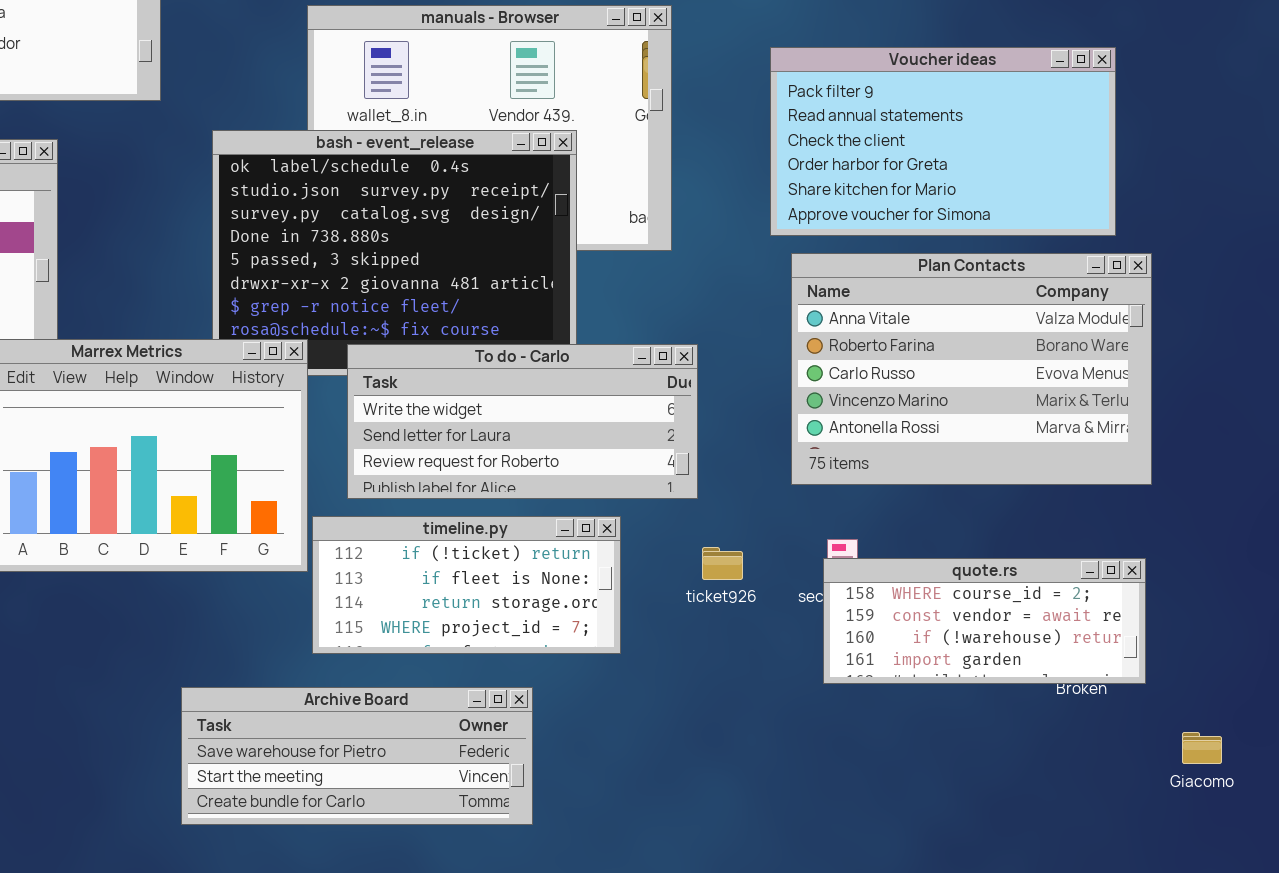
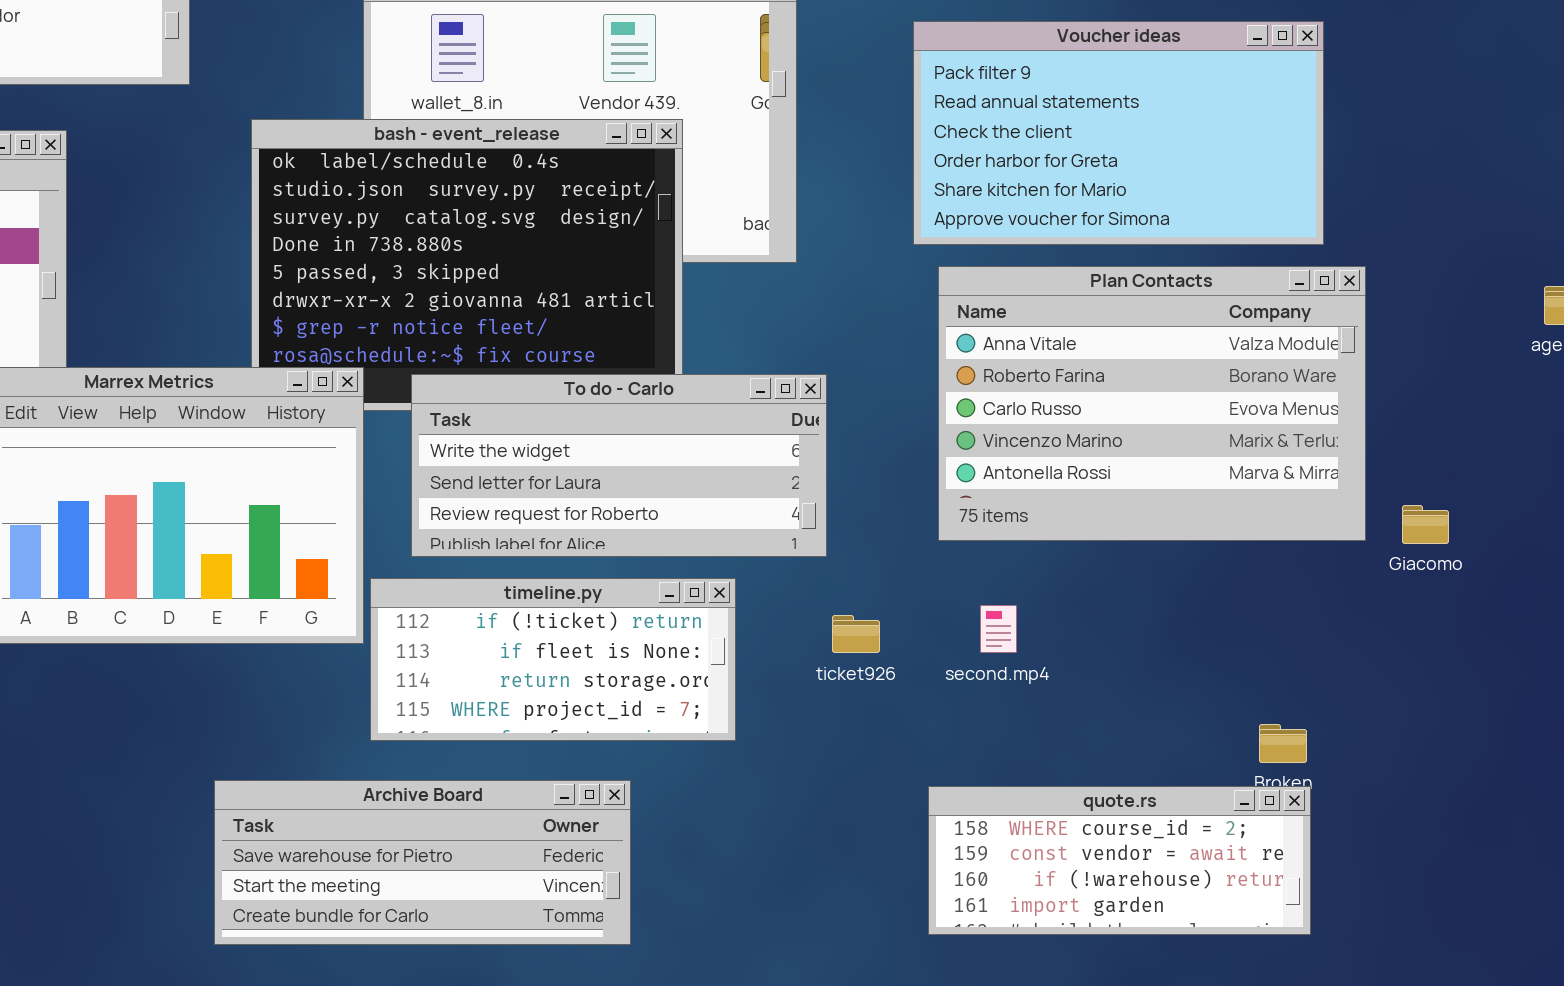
quote.rs: [823,558,1146,684] -> [928,786,1311,935], moved
Giacomo: [1182,732,1222,764] -> [1402,505,1449,544], moved

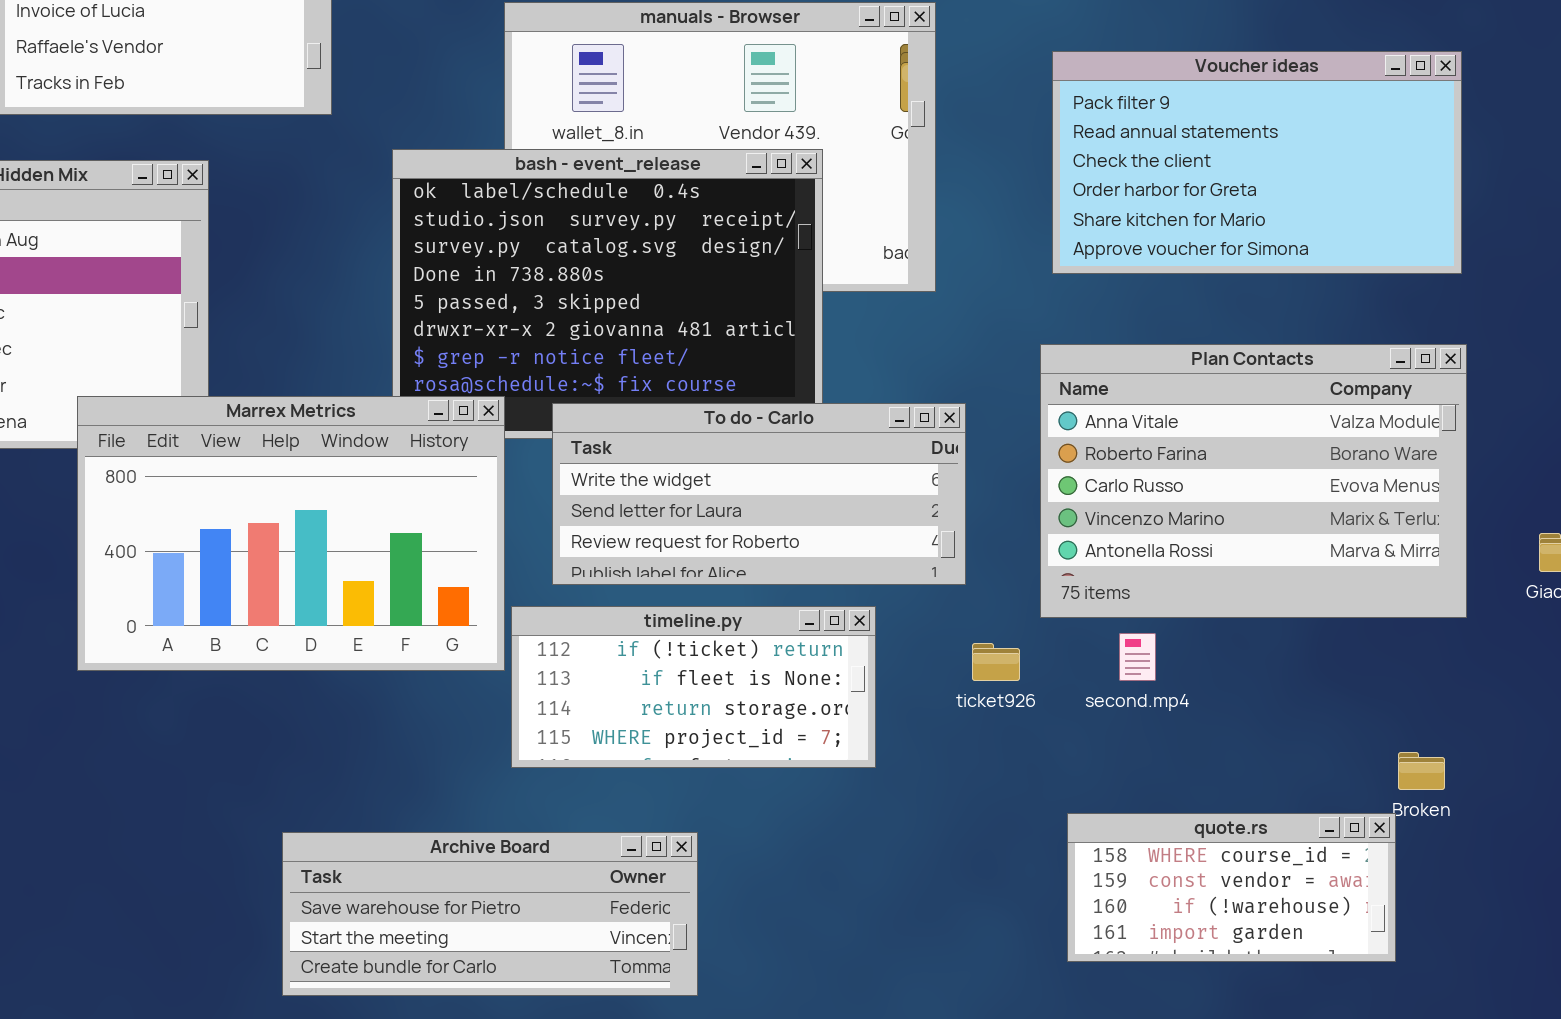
Plan Contacts: [938,266,1366,541] -> [1040,344,1467,618], moved
Archive Board: [214,780,631,945] -> [282,832,698,996], moved
quote.rs: [928,786,1311,935] -> [1067,813,1396,962], resized

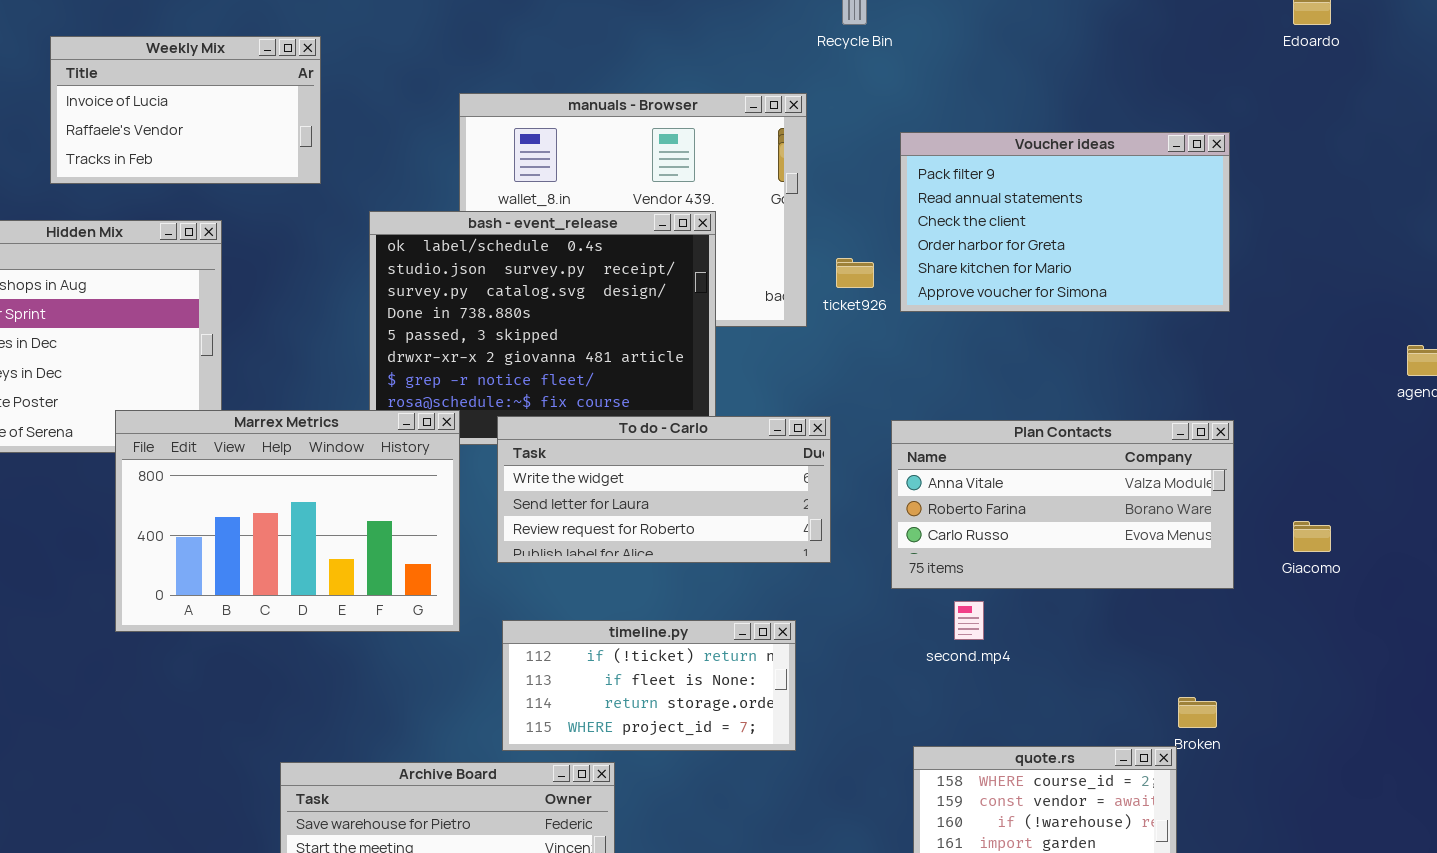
Plan Contacts: [1040,344,1467,618] -> [891,420,1234,589], resized
timeline.py: [511,606,876,768] -> [502,620,796,751], moved
ticket926: [972,643,1020,681] -> [836,258,874,288], moved

